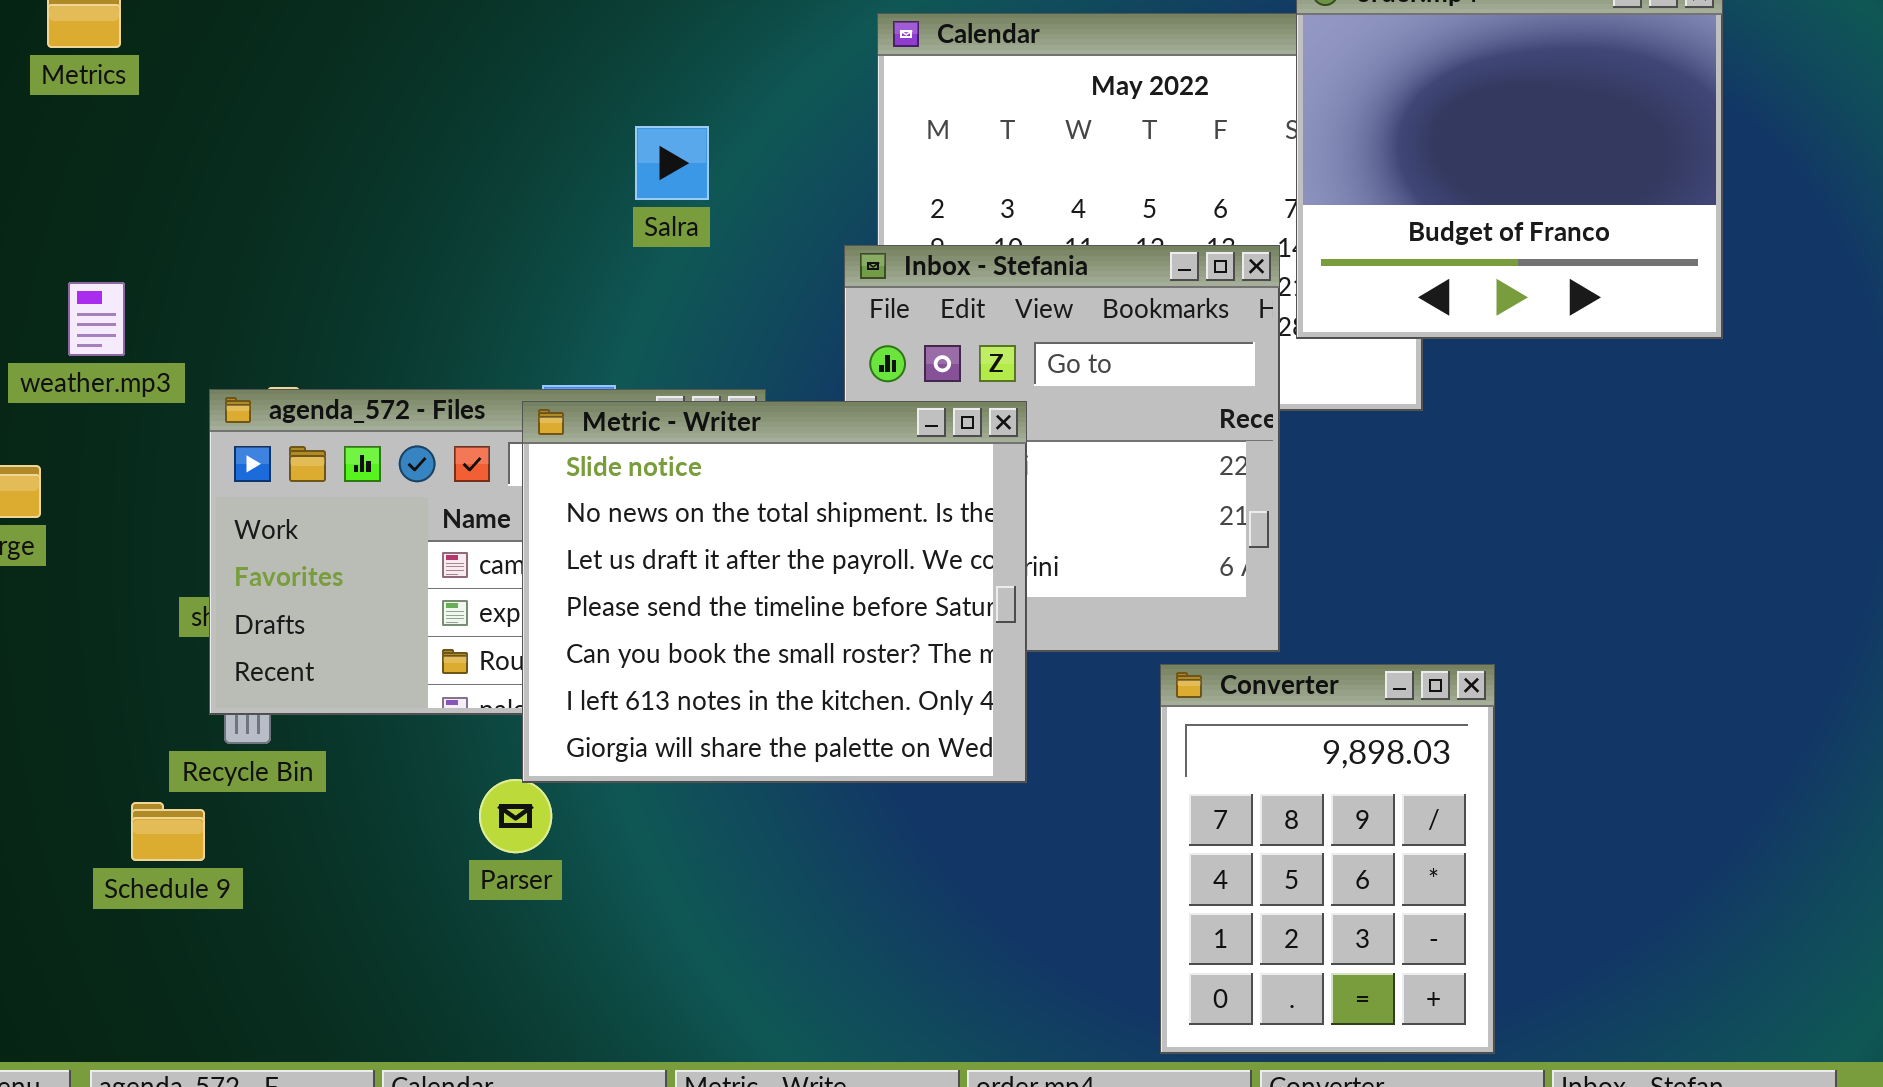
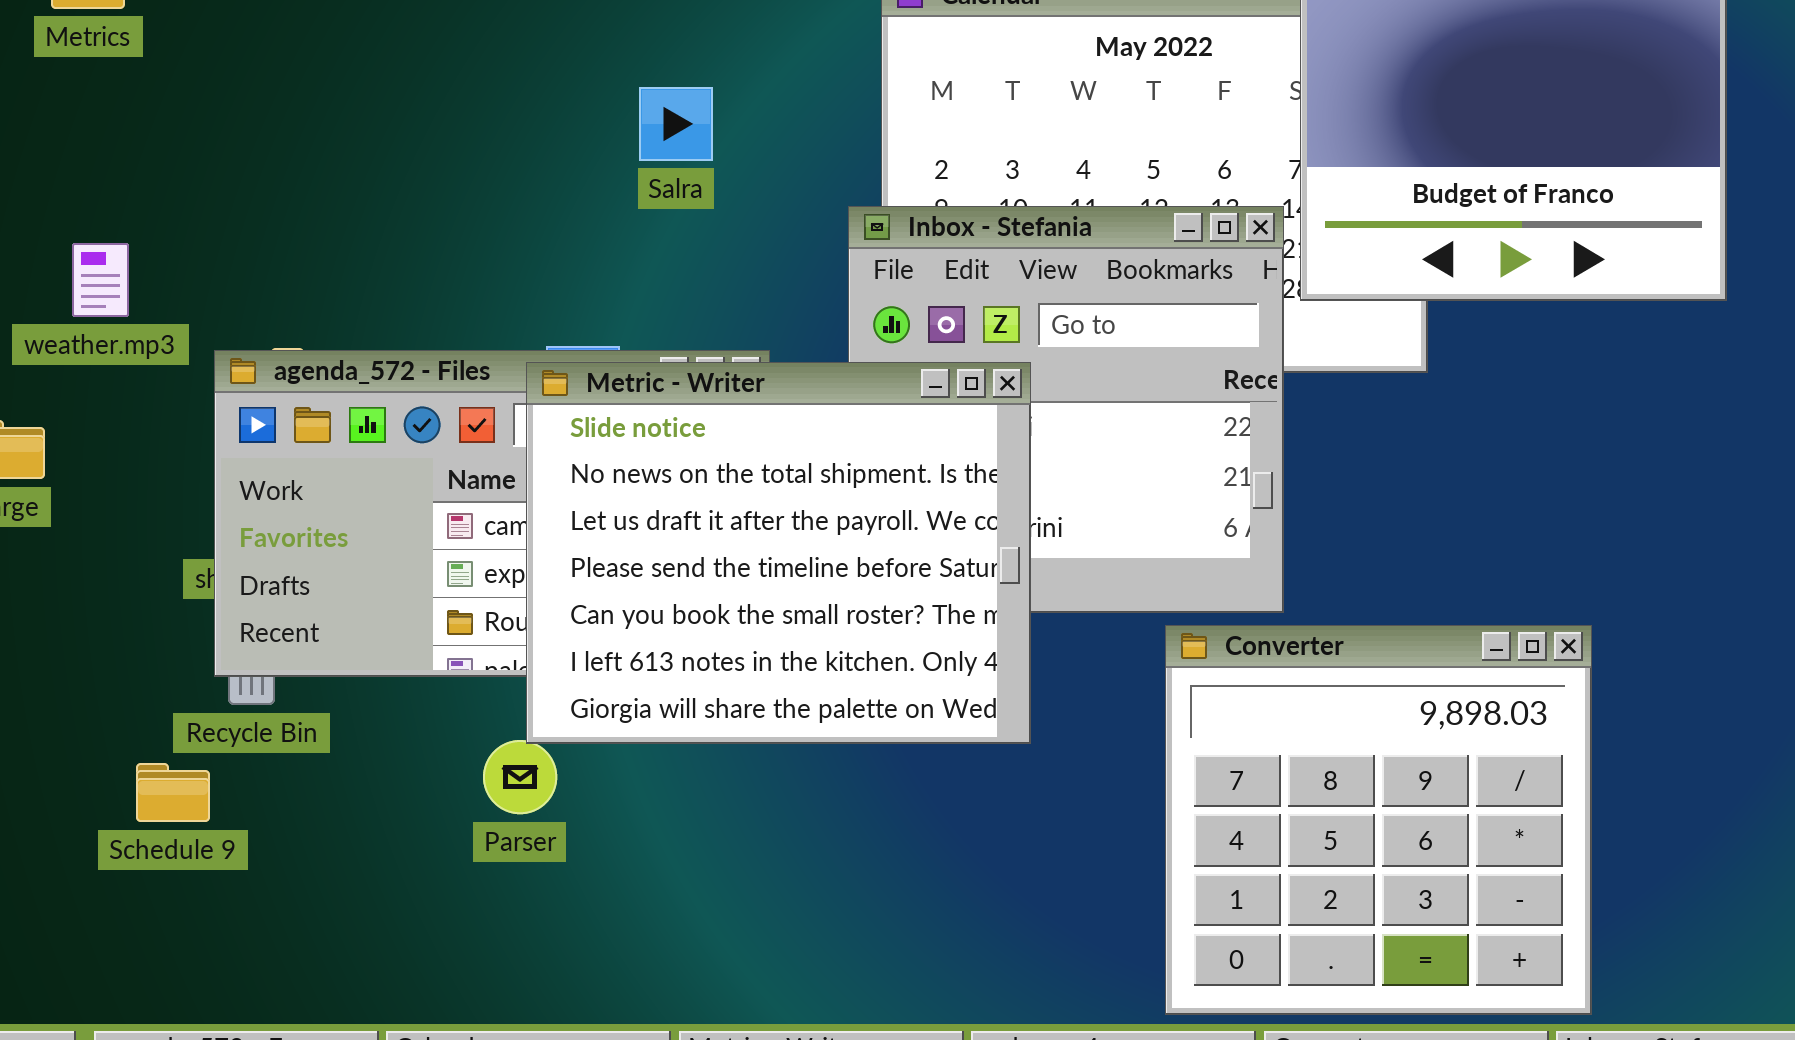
Converter: [1160,664,1495,1054] -> [1165,625,1592,1015], resized

